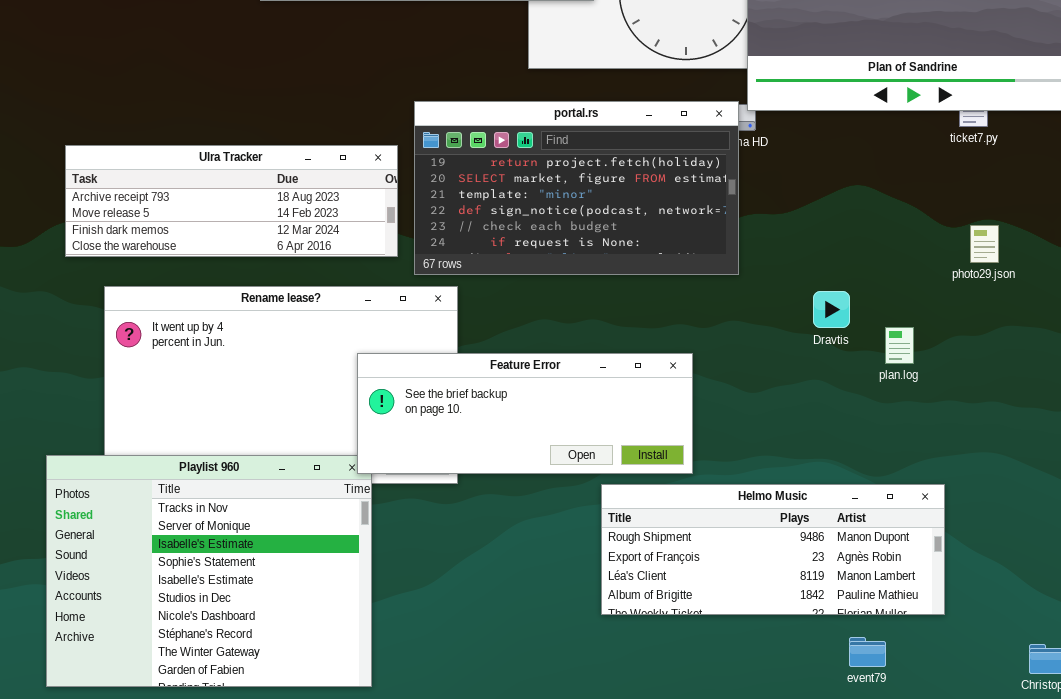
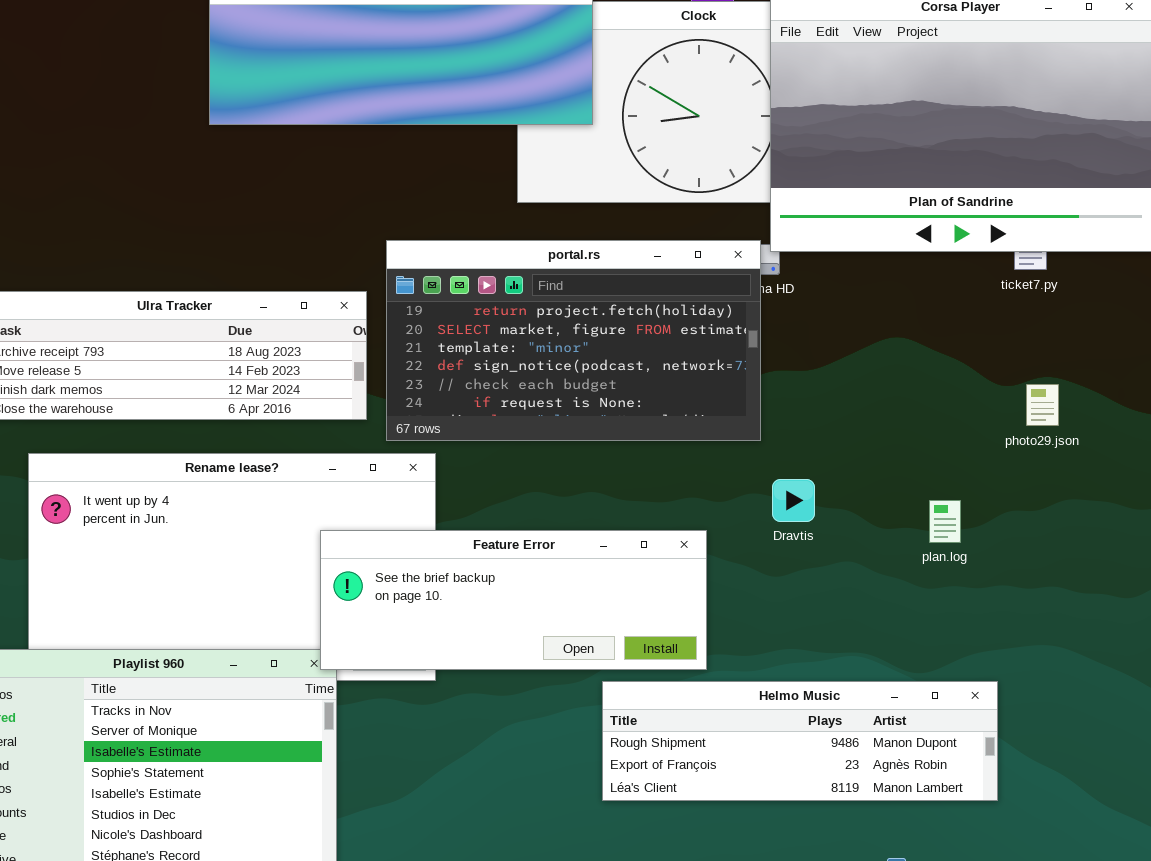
Dravtis: [813,291,850,328] -> [772,479,815,522], moved
Helmo Music: [601,484,945,615] -> [602,681,998,801], resized

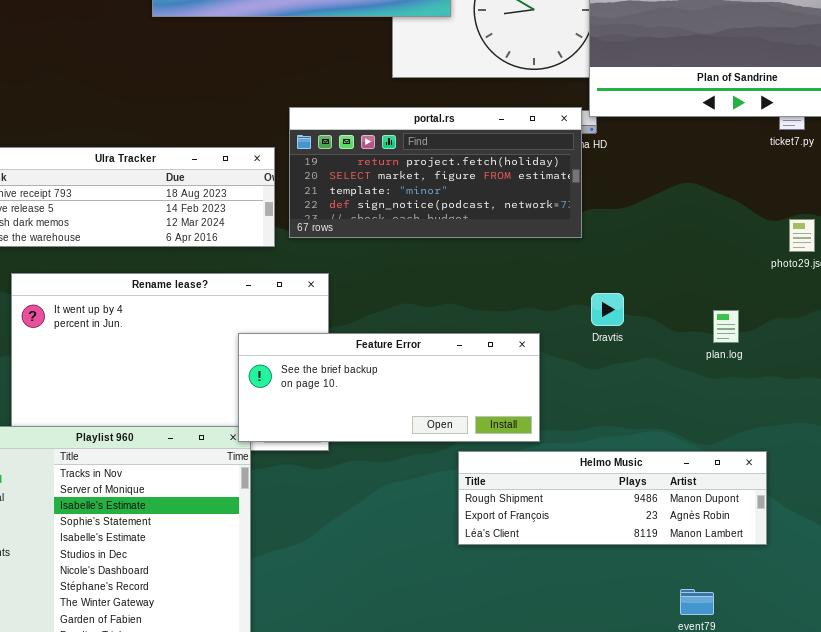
portal.rs: [386,240,761,441] -> [289,107,582,238], resized

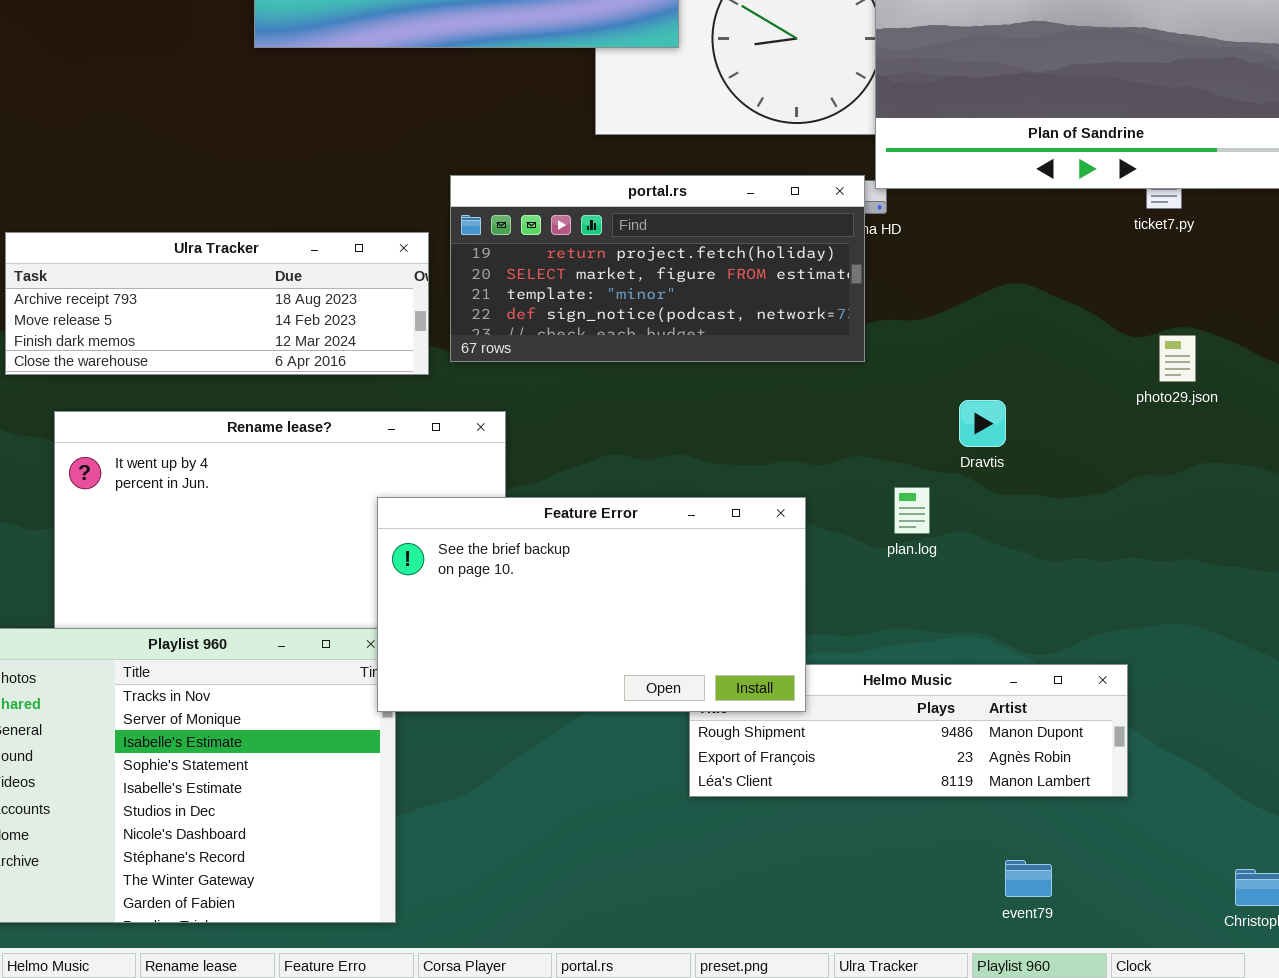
Dravtis: [591,293,624,326] -> [959,400,1006,447], moved
plan.log: [713,310,739,343] -> [894,487,930,534], moved
Feature Error: [238,333,540,442] -> [377,497,806,712], resized

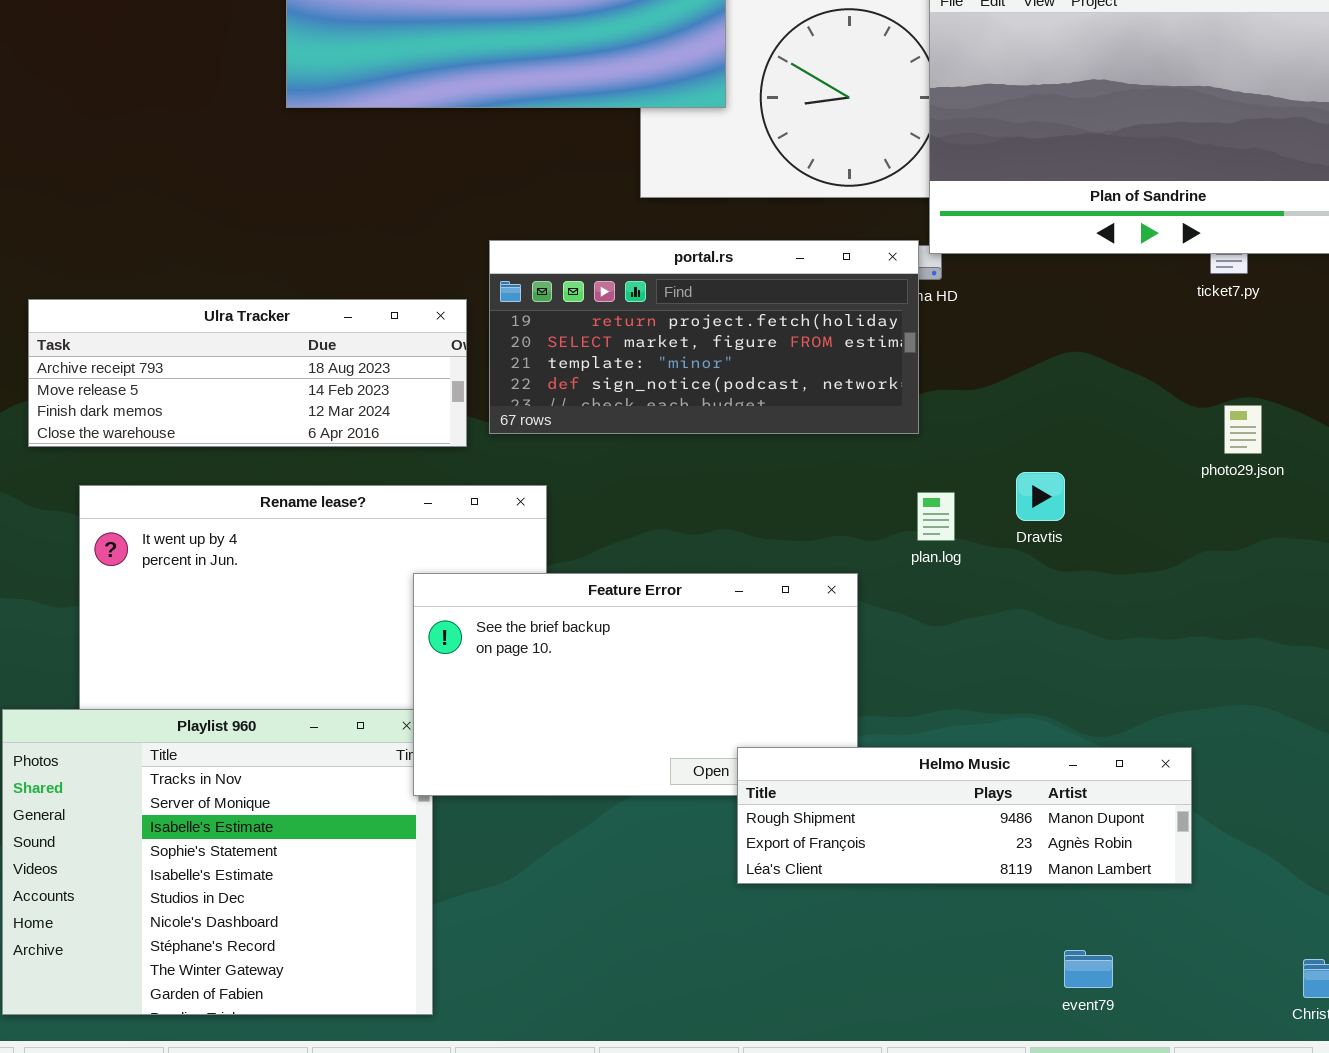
plan.log: [894,487,930,534] -> [917,492,955,541], moved
Helmo Music: [689,664,1128,797] -> [737,747,1192,884], raised

